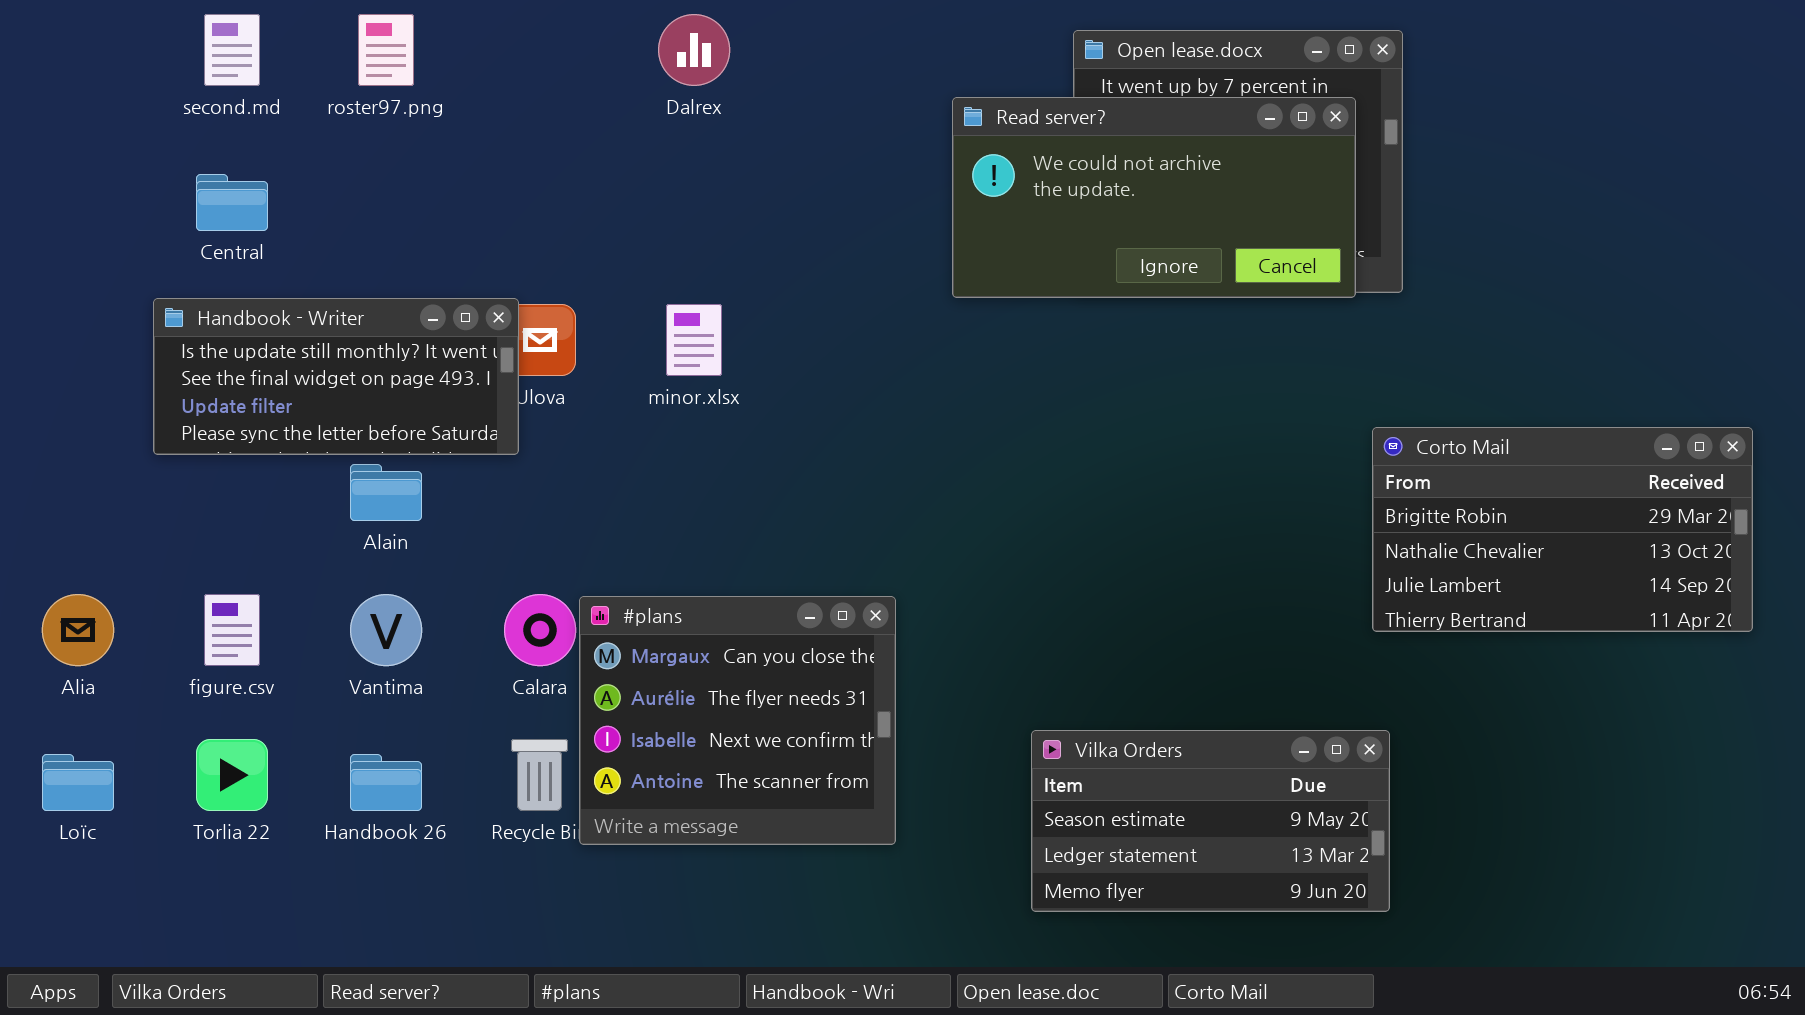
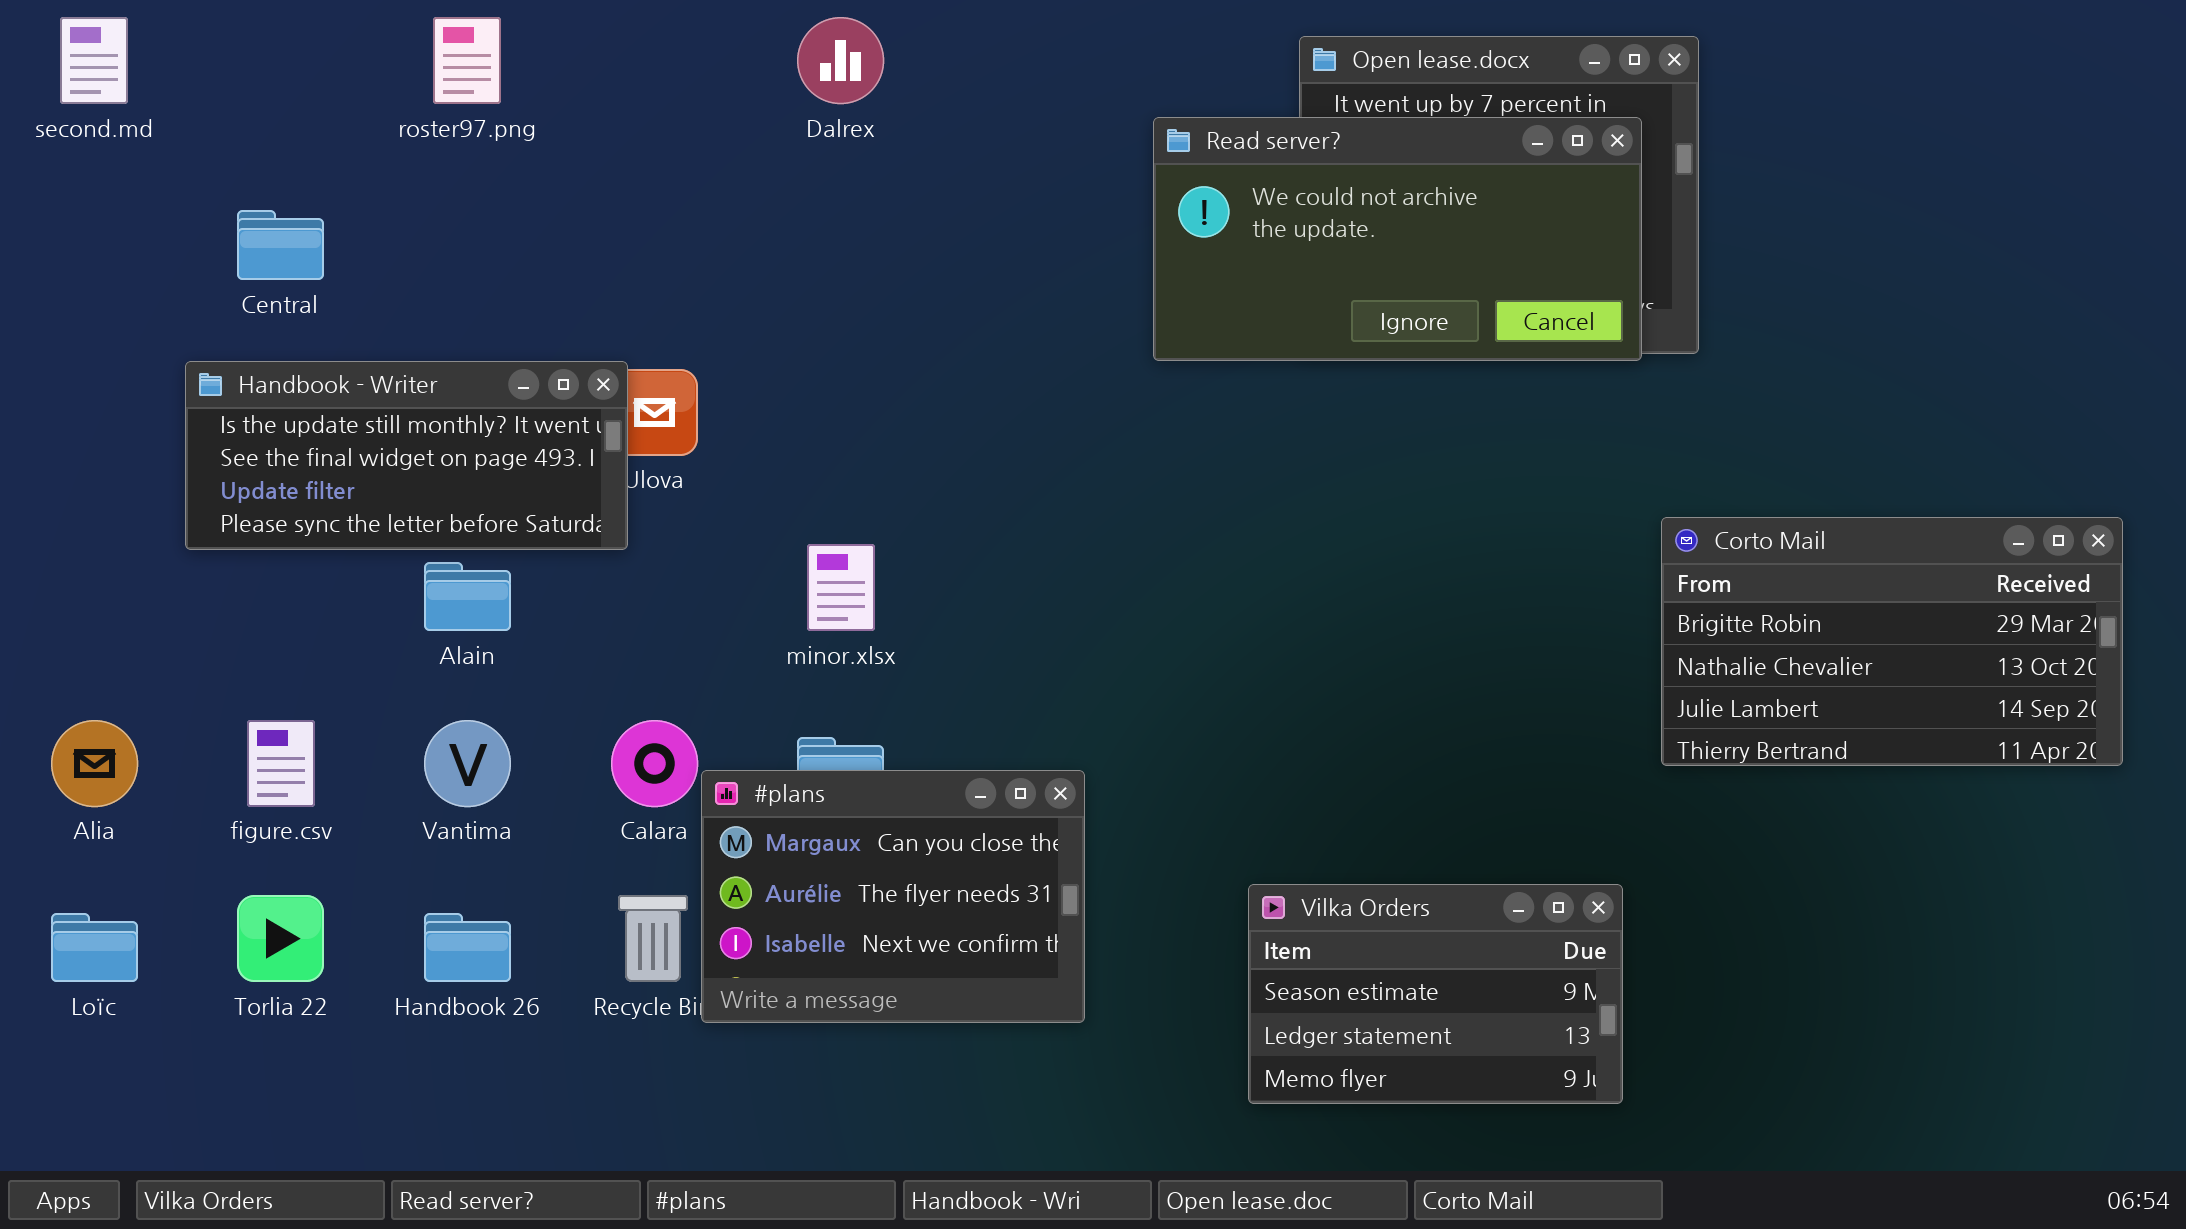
second.md: [204,14,260,86] -> [60,17,128,104], moved
minor.xlsx: [666,304,722,376] -> [807,544,875,631], moved
#plans: [579,596,896,845] -> [701,770,1085,1023], resized
Vilka Orders: [1031,730,1390,912] -> [1248,884,1623,1104], resized

